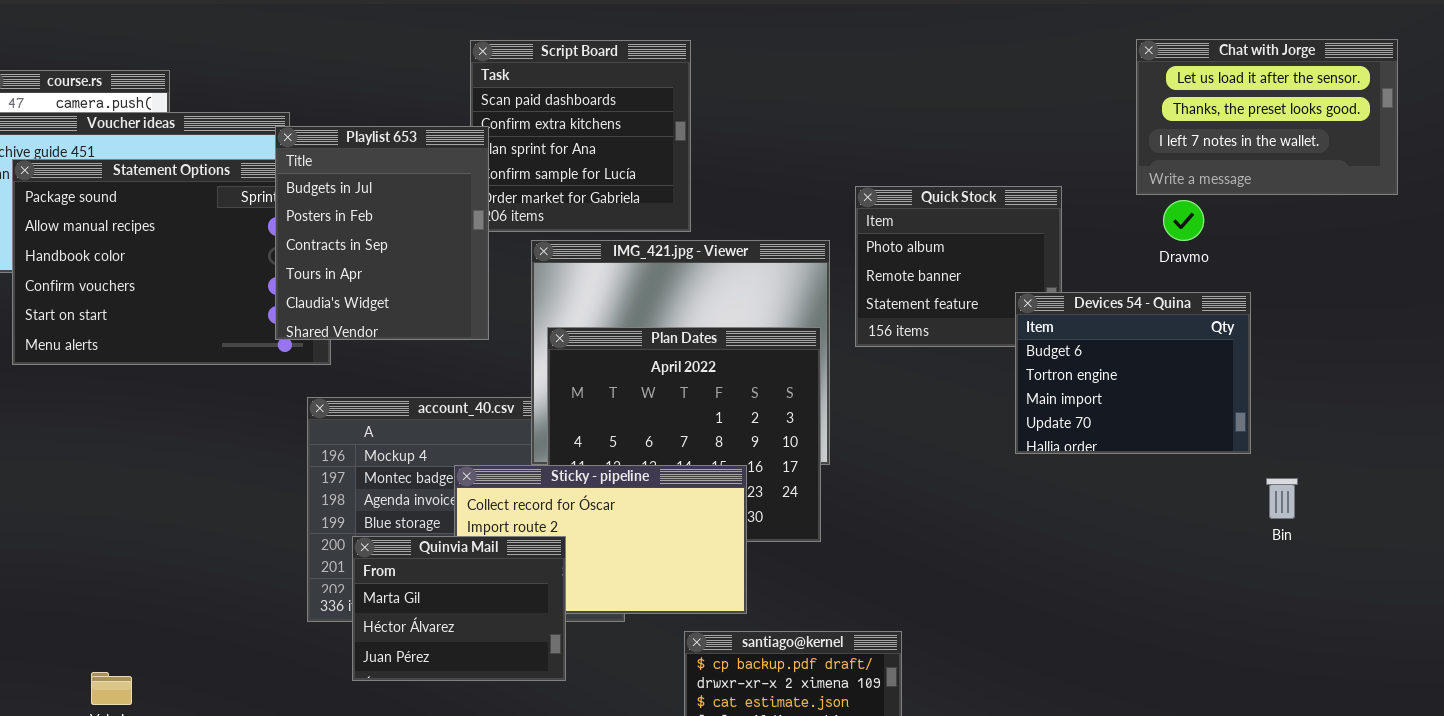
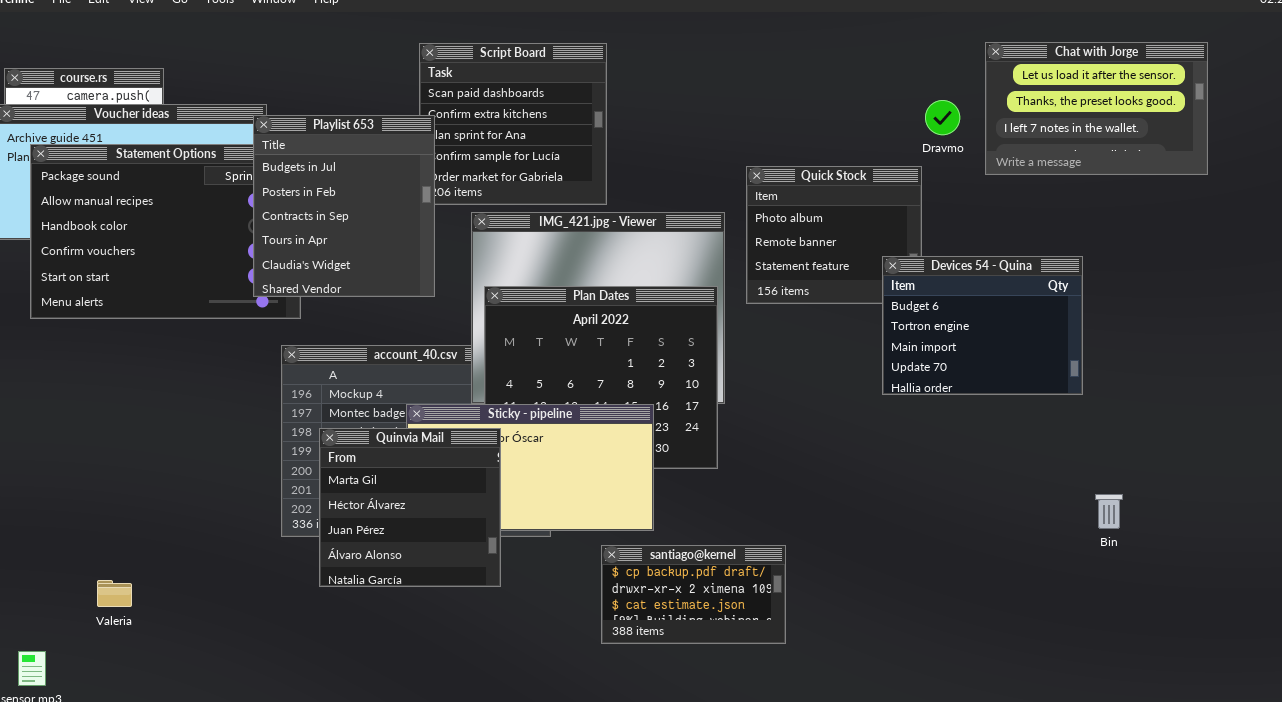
Dravmo: [1163,200,1204,241] -> [925,100,960,135], moved
Bin: [1266,478,1298,519] -> [1095,494,1123,529], moved
Quinvia Mail: [352,536,566,681] -> [319,428,501,587], resized

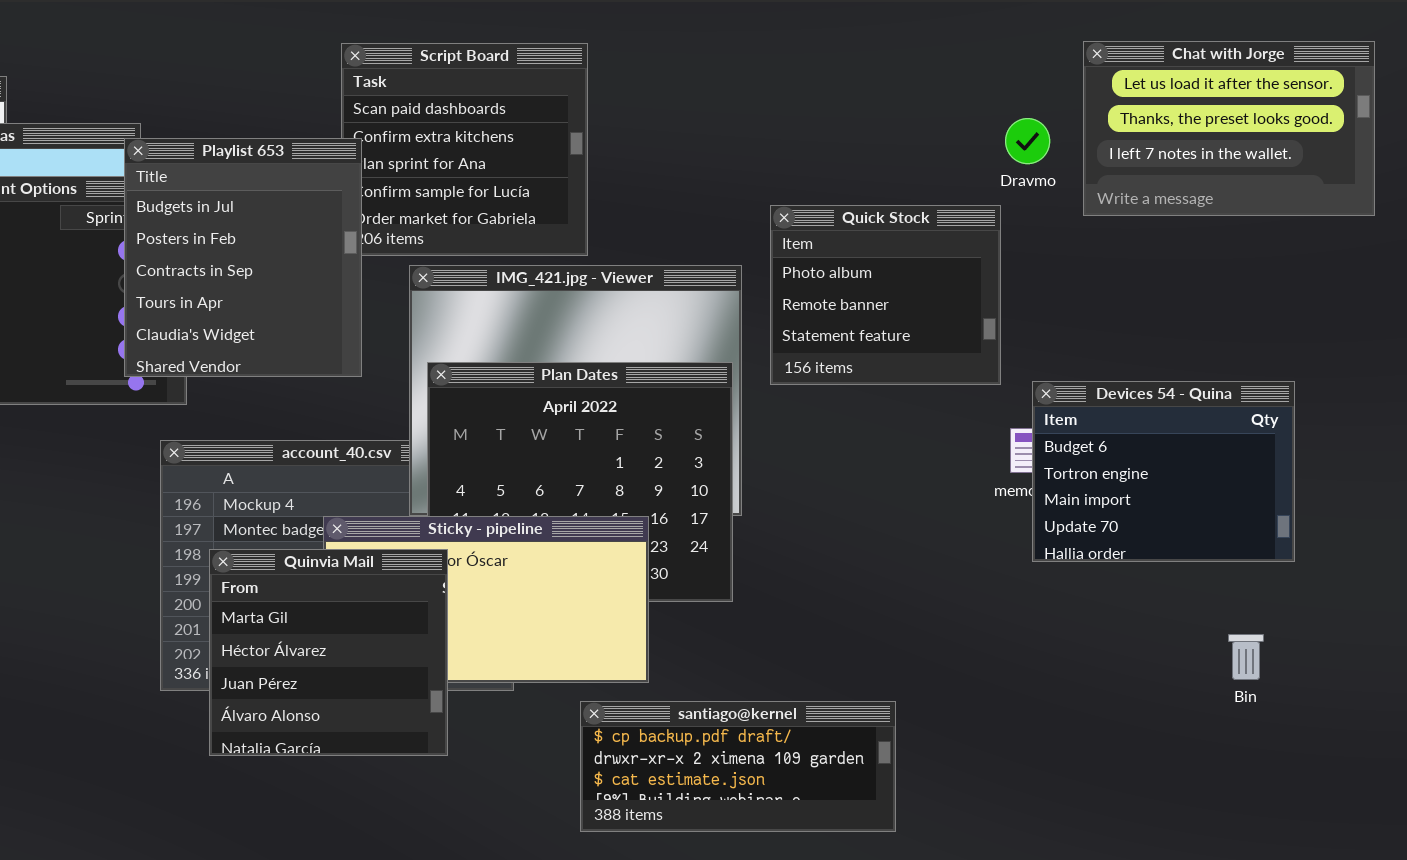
Devices 54 - Quina: [882,256,1083,395] -> [1032,381,1295,562], moved
santiago@kernel: [601,545,786,644] -> [580,701,896,832], resized

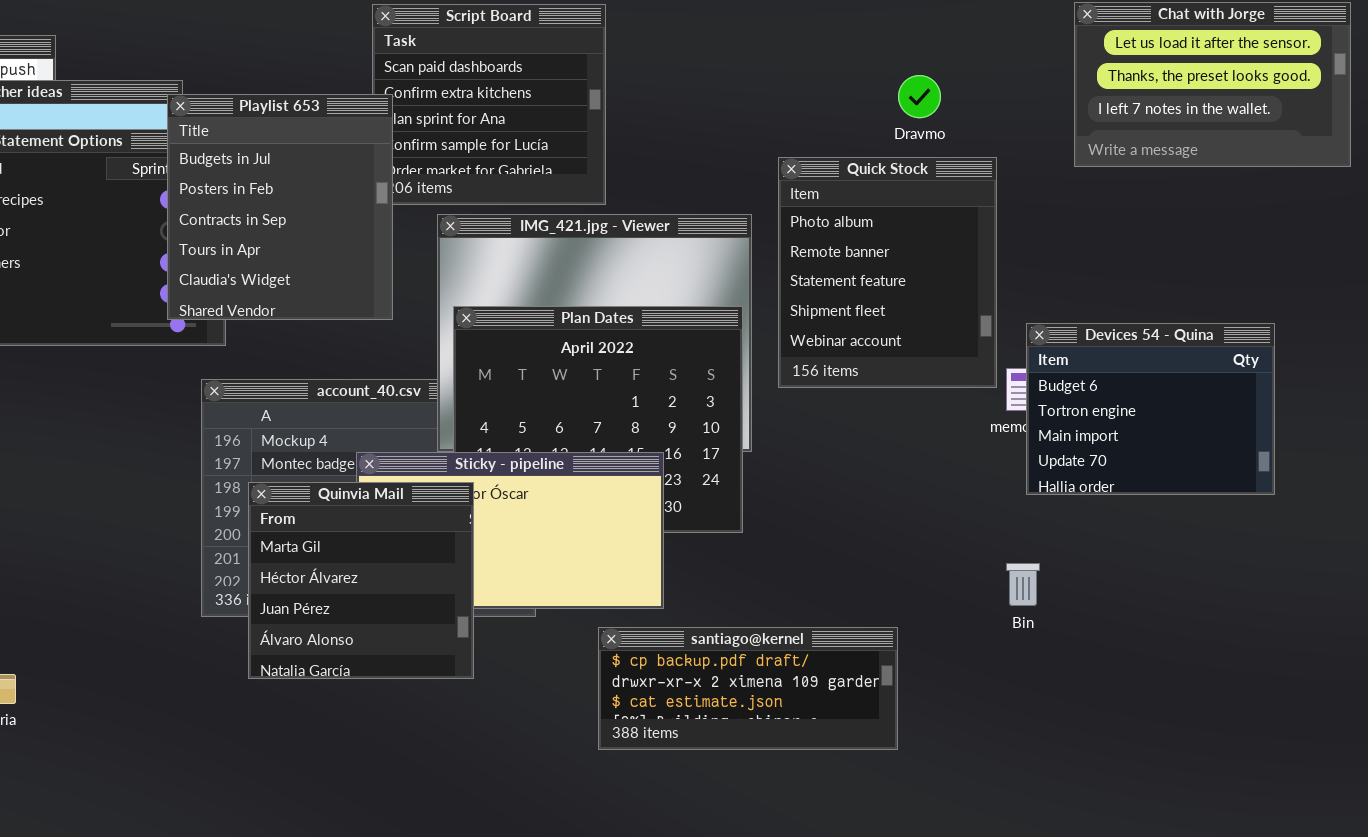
Dravmo: [1005,118,1050,164] -> [898,75,941,118], moved
Quick Stock: [770,205,1001,385] -> [778,157,997,388], resized
Bin: [1228,634,1264,680] -> [1006,563,1040,606], moved

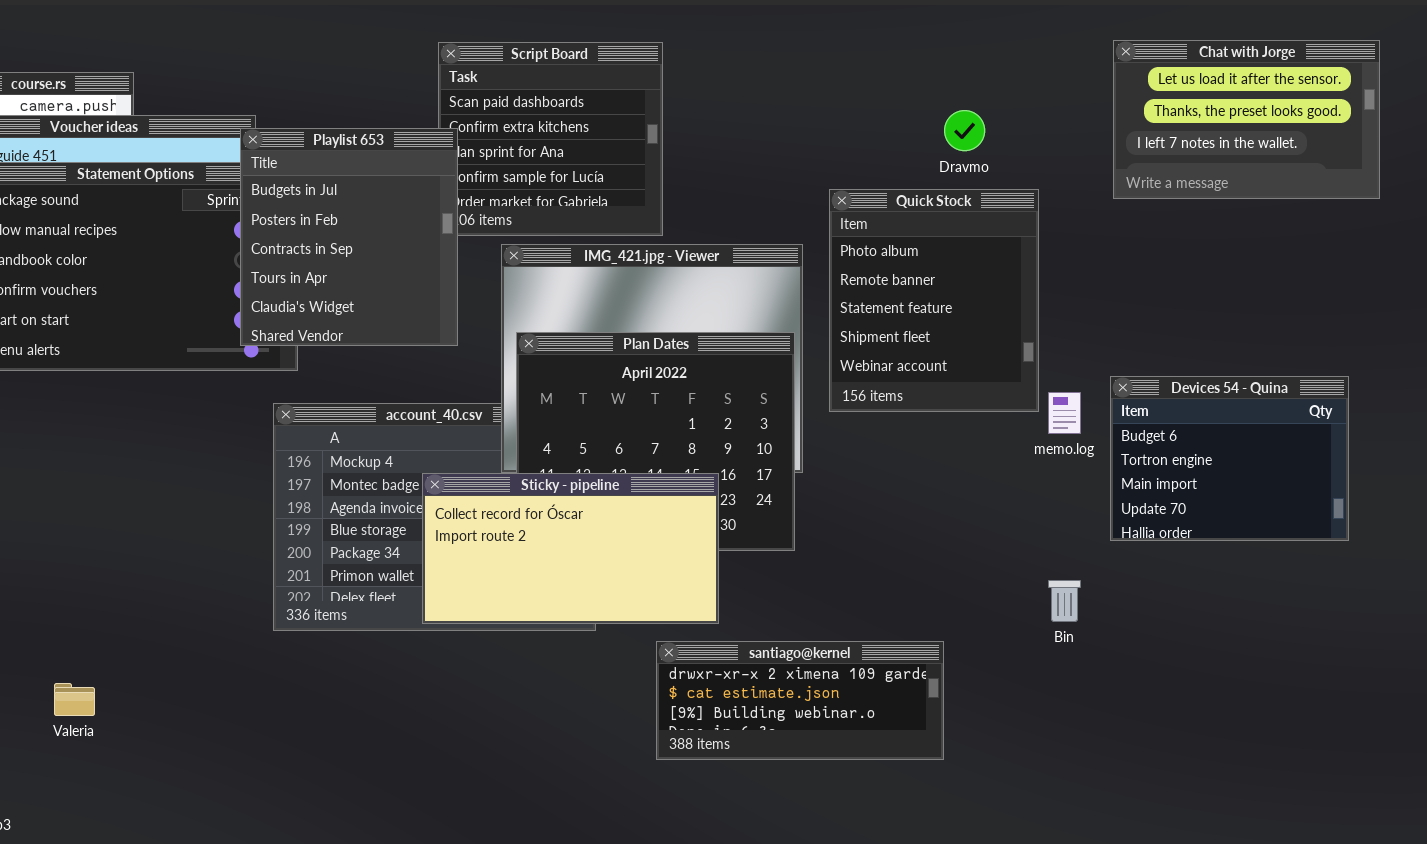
Devices 54 - Quina: [1026,323,1275,495] -> [1110,376,1349,541], moved
Quinvia Mail: [248,482,474,679] -> none, closed
santiago@kernel: [598,627,898,750] -> [656,641,944,760], scrolled down 1 row

